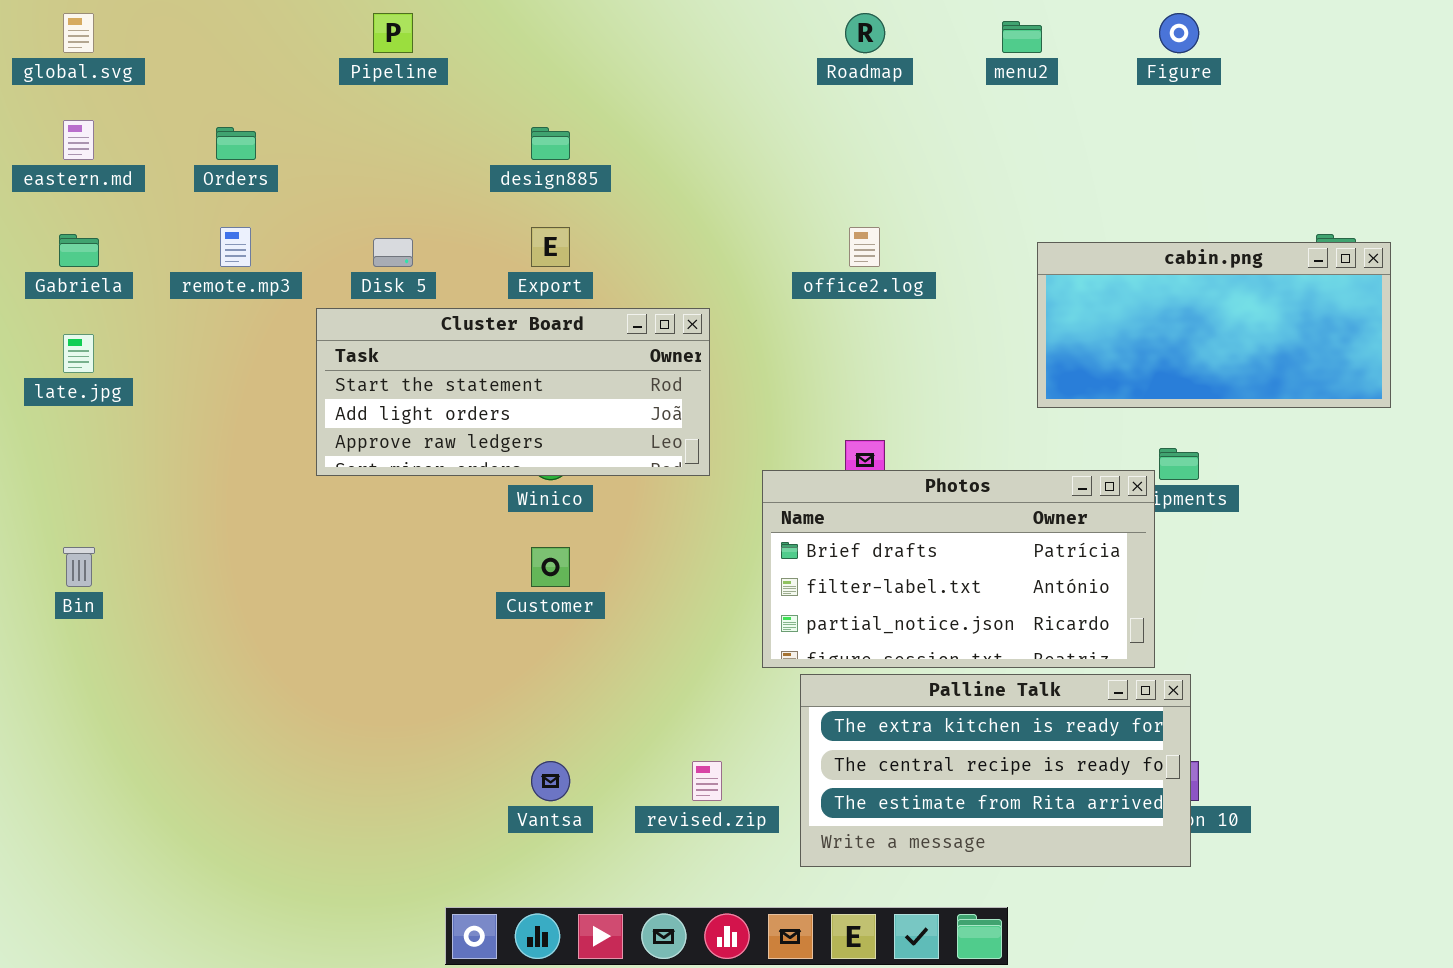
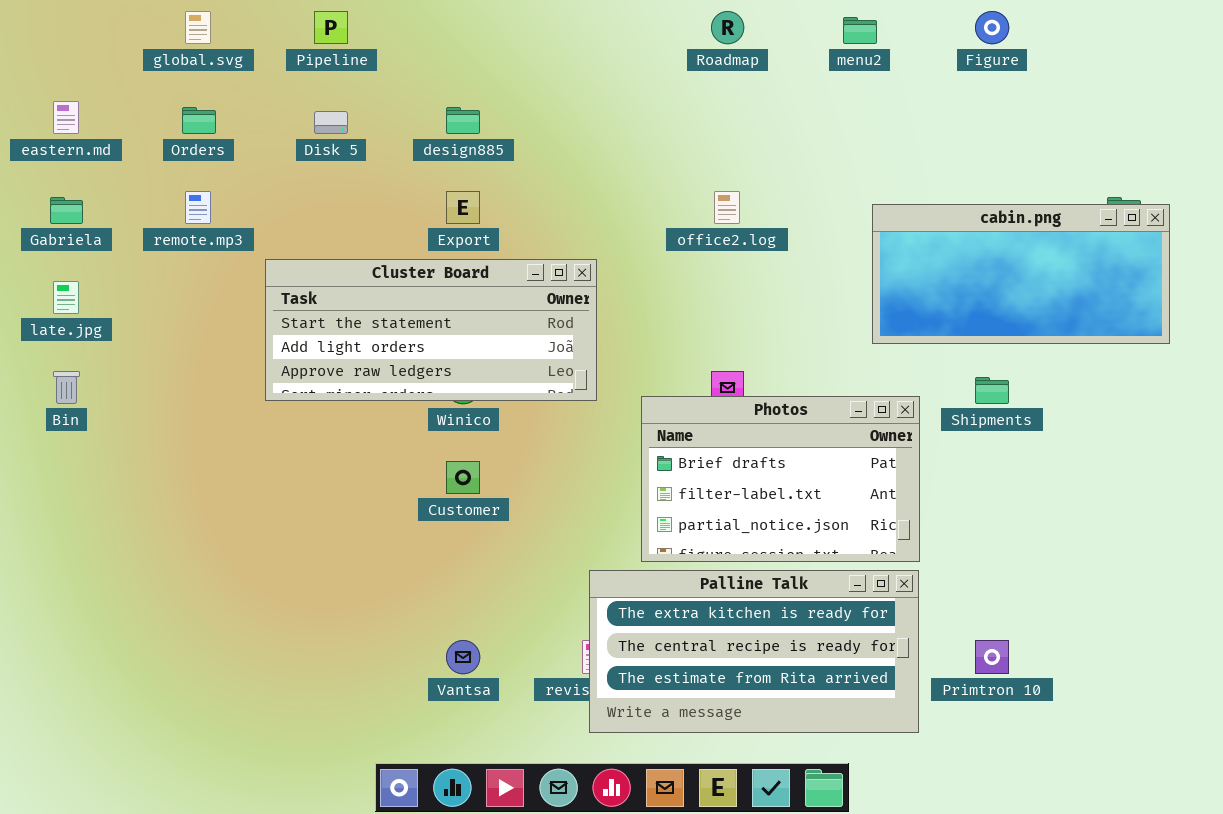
global.svg: [63,13,94,53] -> [185,11,211,44], moved
Disk 5: [373,238,413,267] -> [314,111,348,134], moved
Photos: [762,470,1155,668] -> [641,396,920,562], resized
Bin: [63,547,95,587] -> [53,371,80,404], moved
Palline Talk: [800,674,1191,867] -> [589,570,919,733], moved

